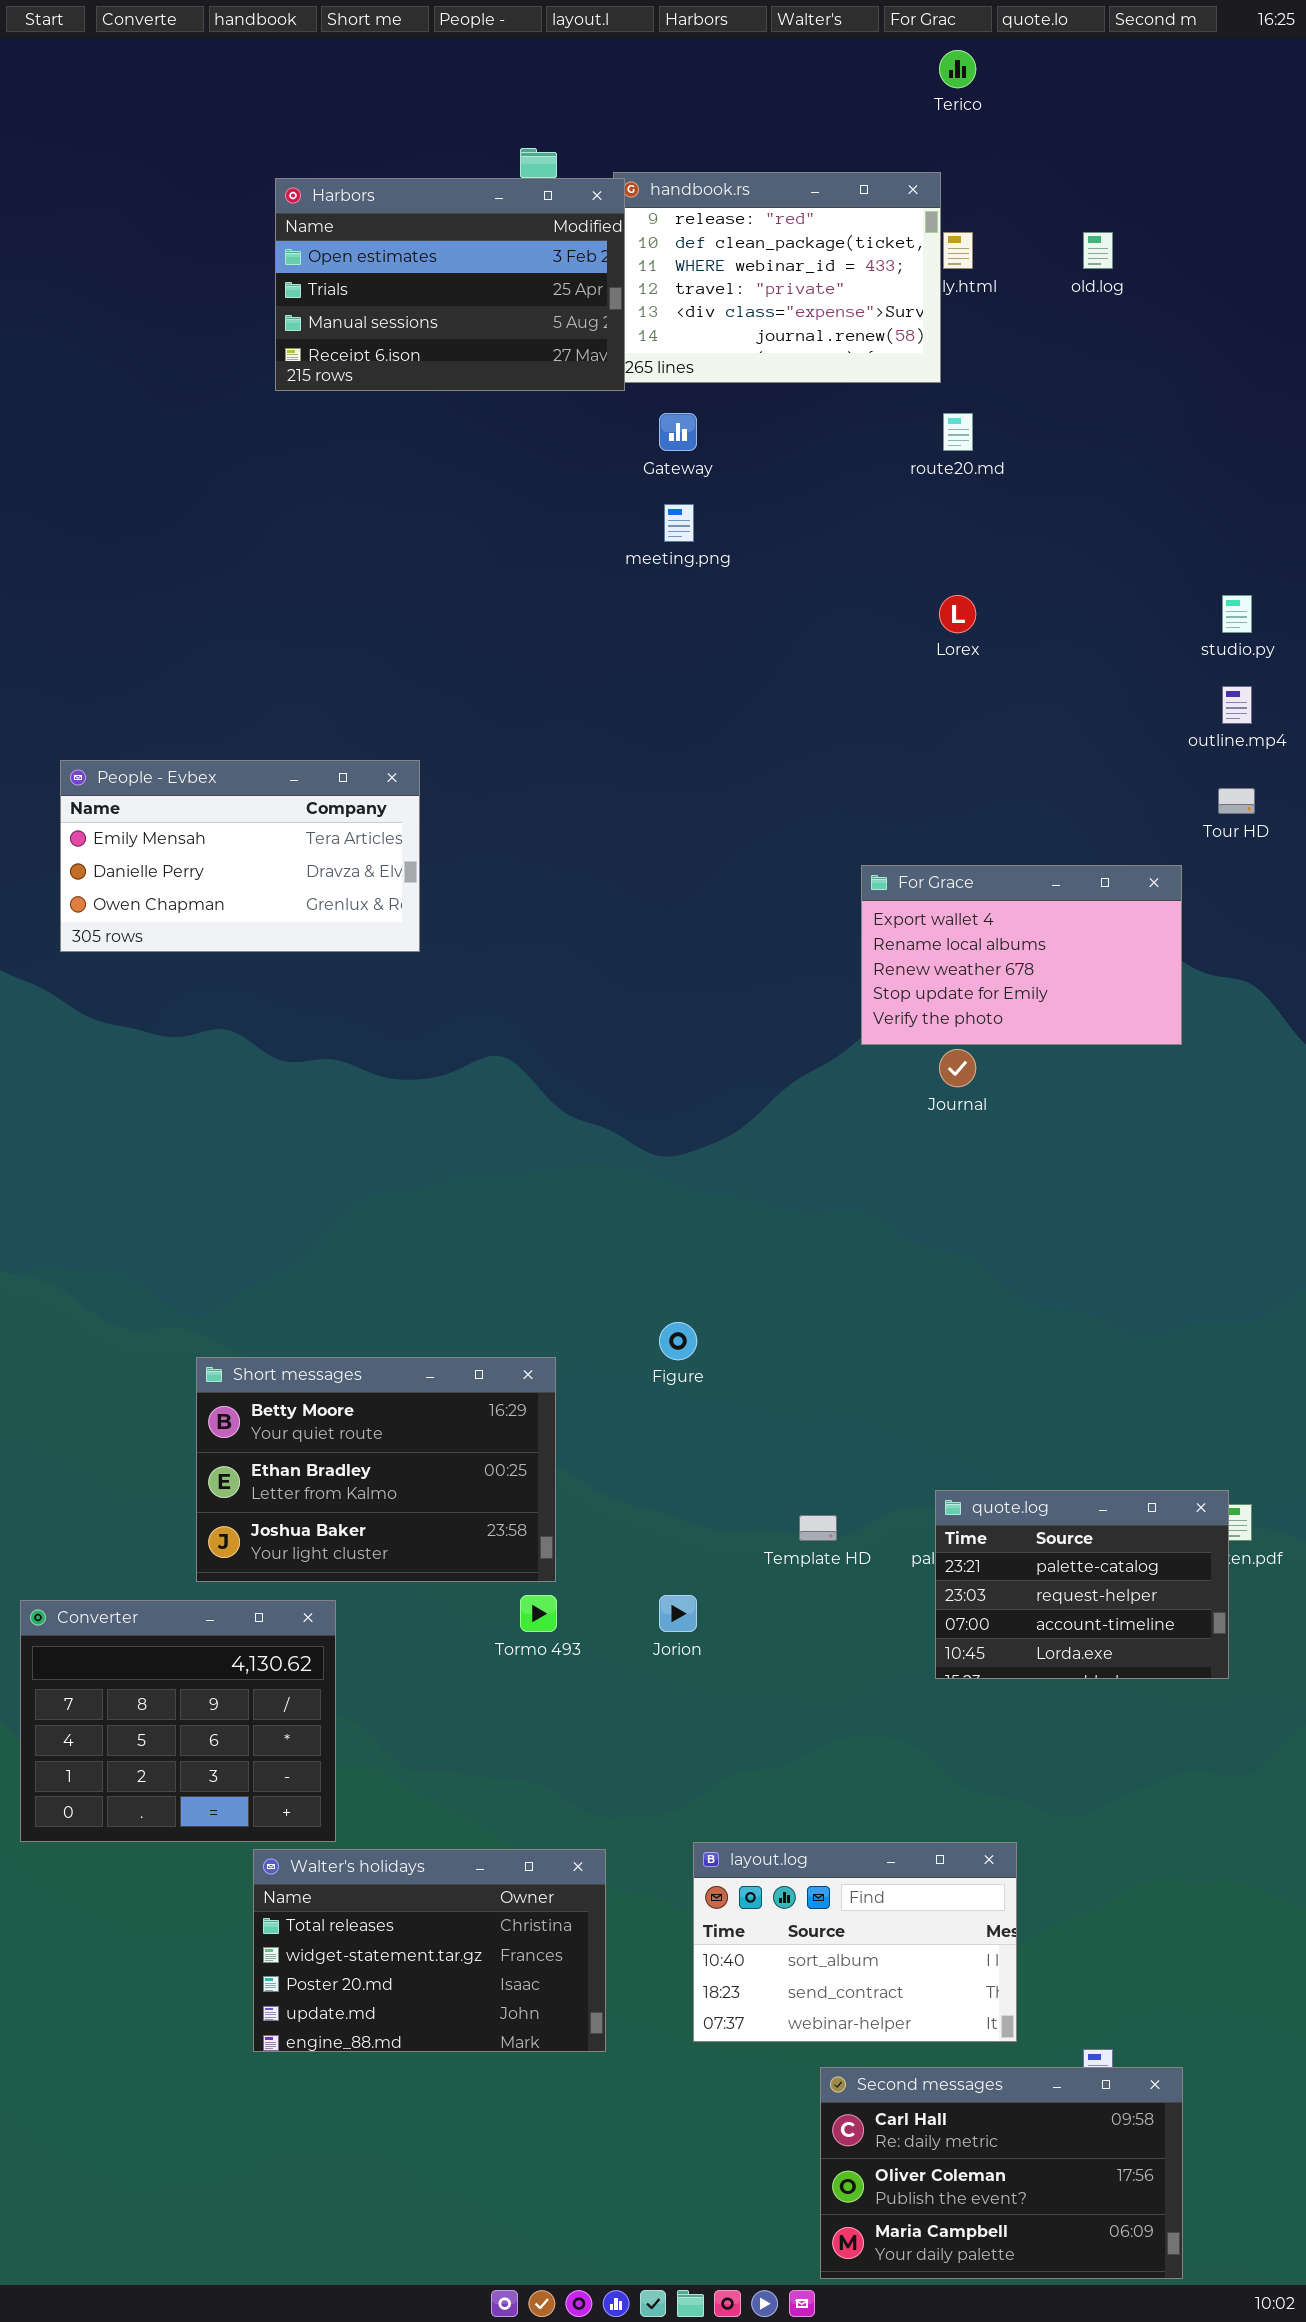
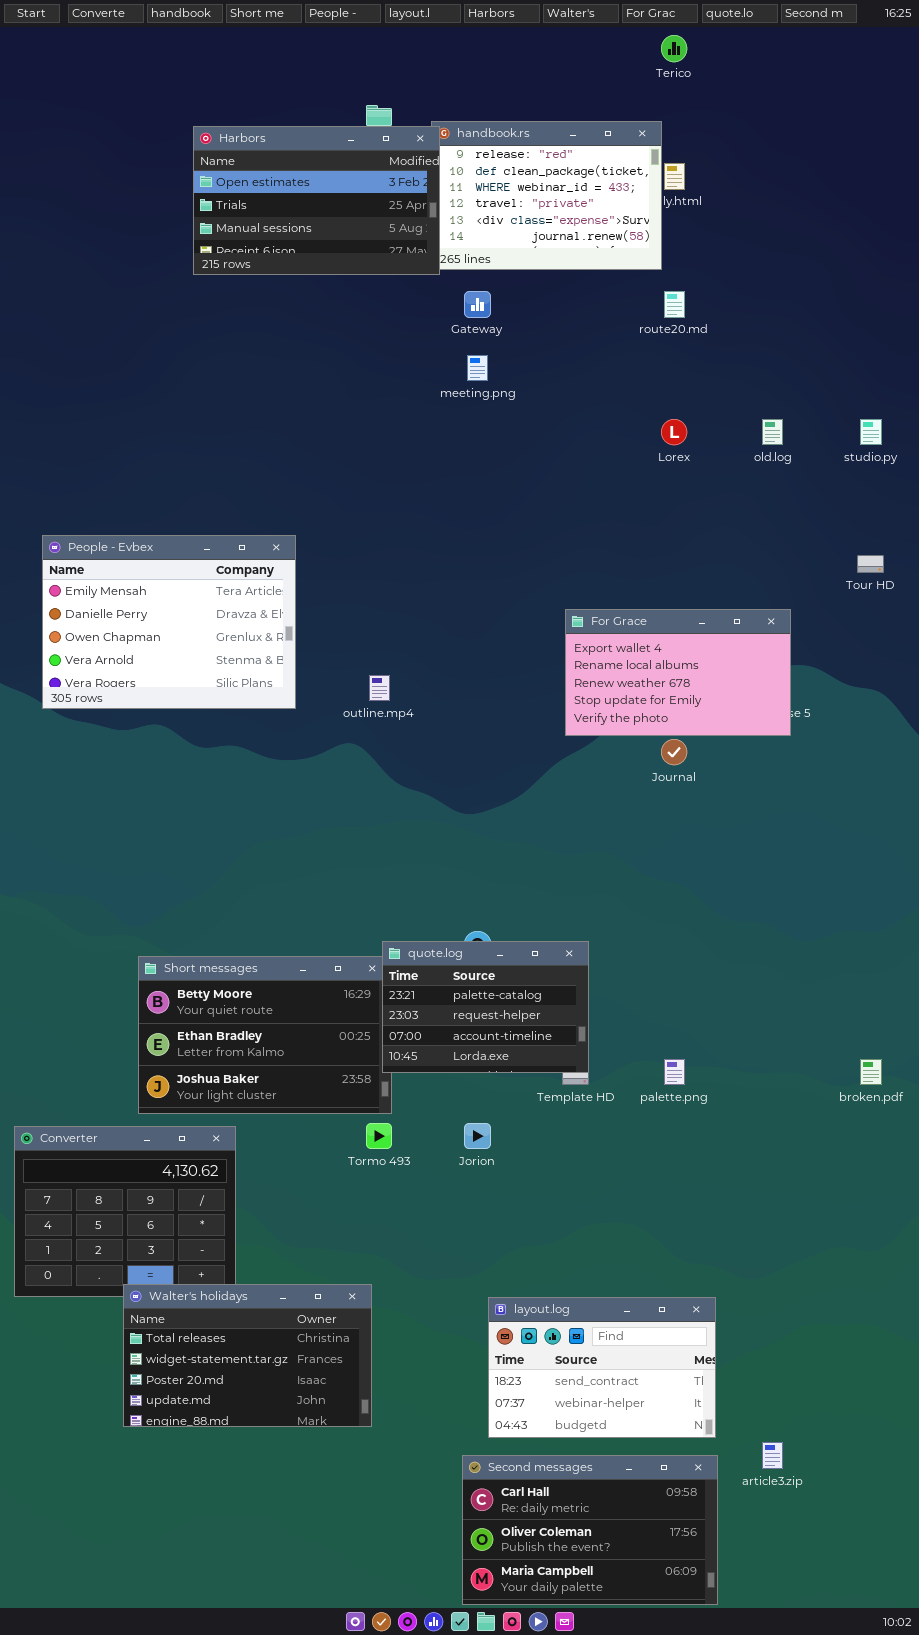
old.log: [1083,232,1113,269] -> [762,419,783,445], moved
outline.mp4: [1222,686,1252,724] -> [369,675,390,701], moved
People - Evbex: [60,760,420,952] -> [42,535,296,709], resized
For Grace: [861,865,1182,1045] -> [565,609,791,736], moved
quote.log: [935,1490,1229,1679] -> [382,941,589,1073], moved
layout.log: [693,1842,1017,2042] -> [488,1297,716,1438], scrolled down 1 row
Walter's holidays: [253,1849,606,2052] -> [123,1284,372,1427], moved
Second messages: [820,2067,1183,2279] -> [462,1455,718,1605], moved

